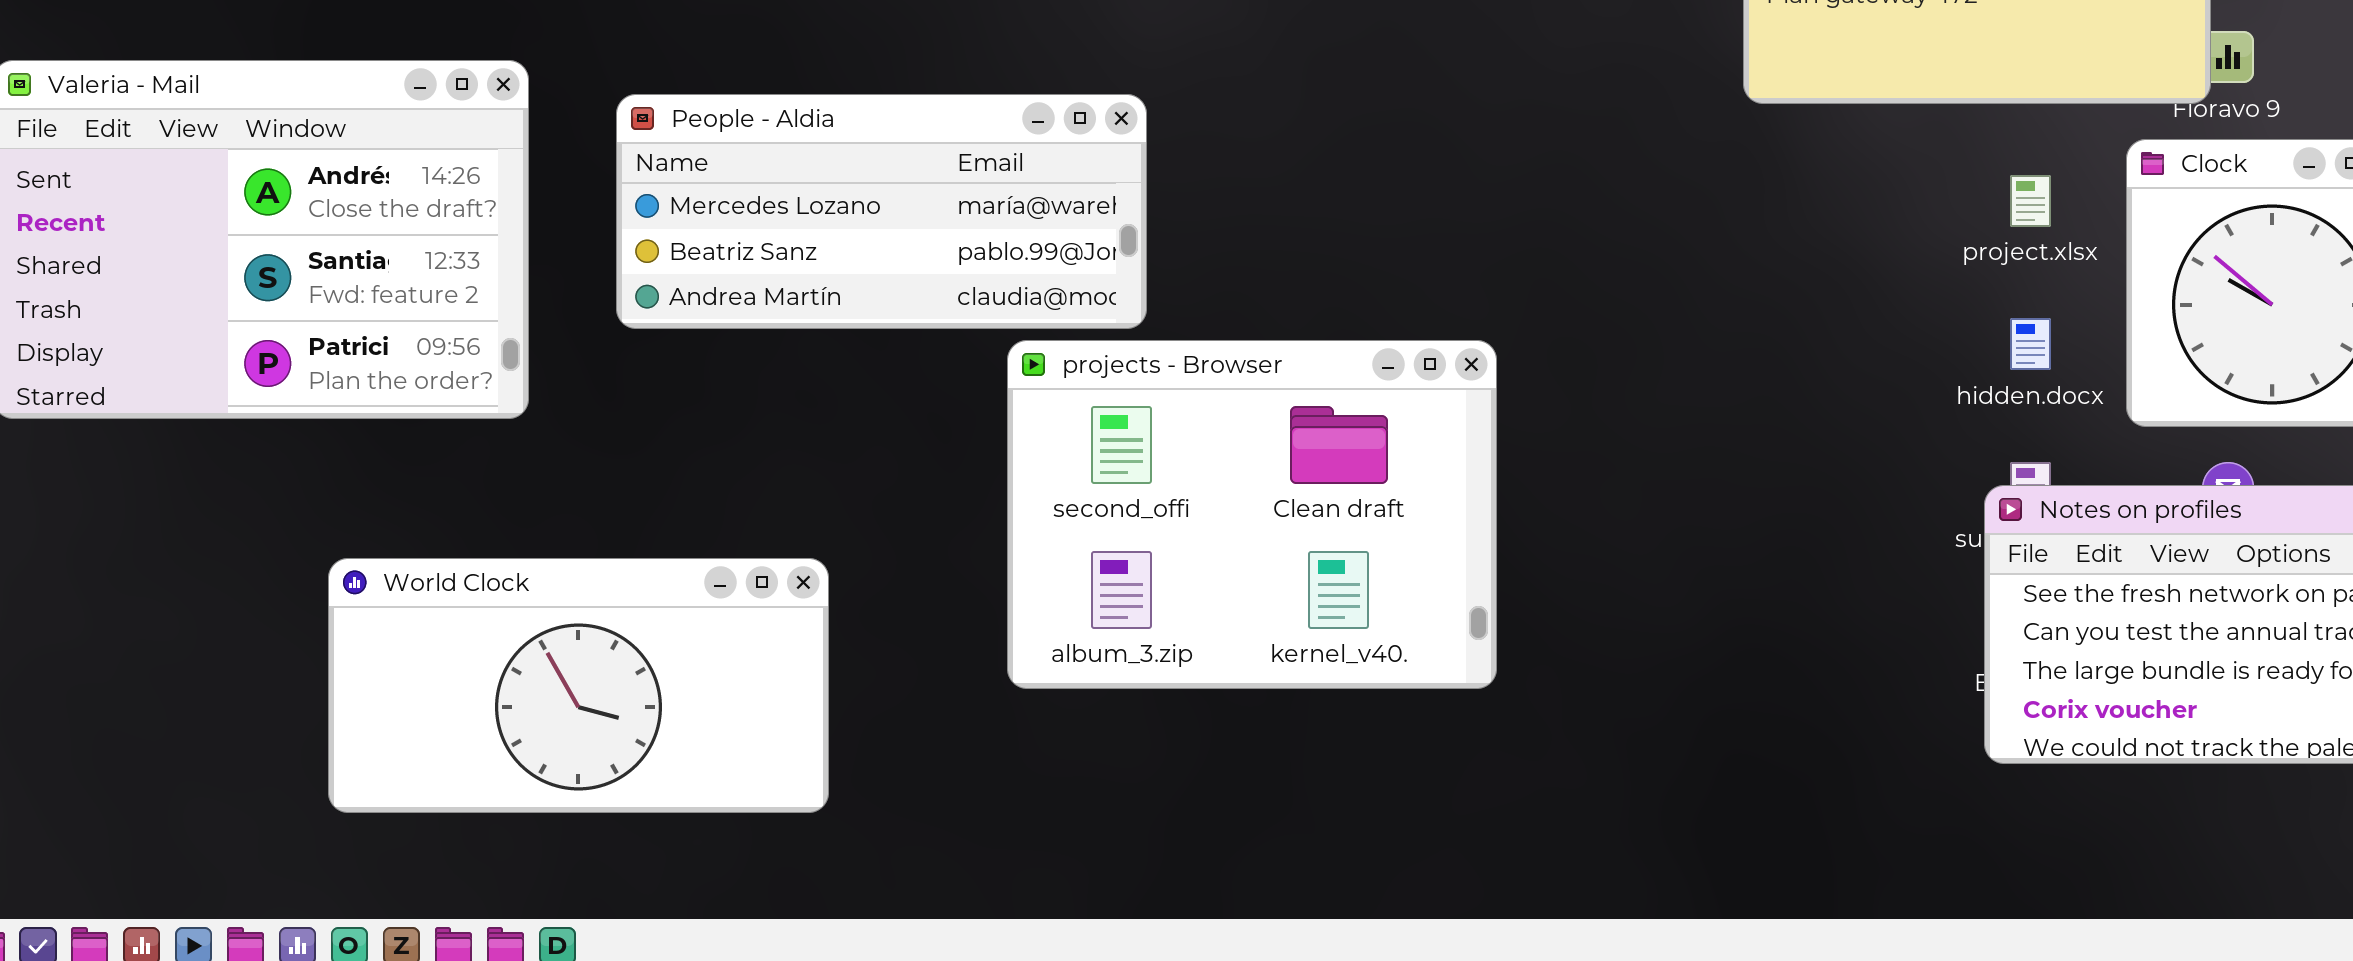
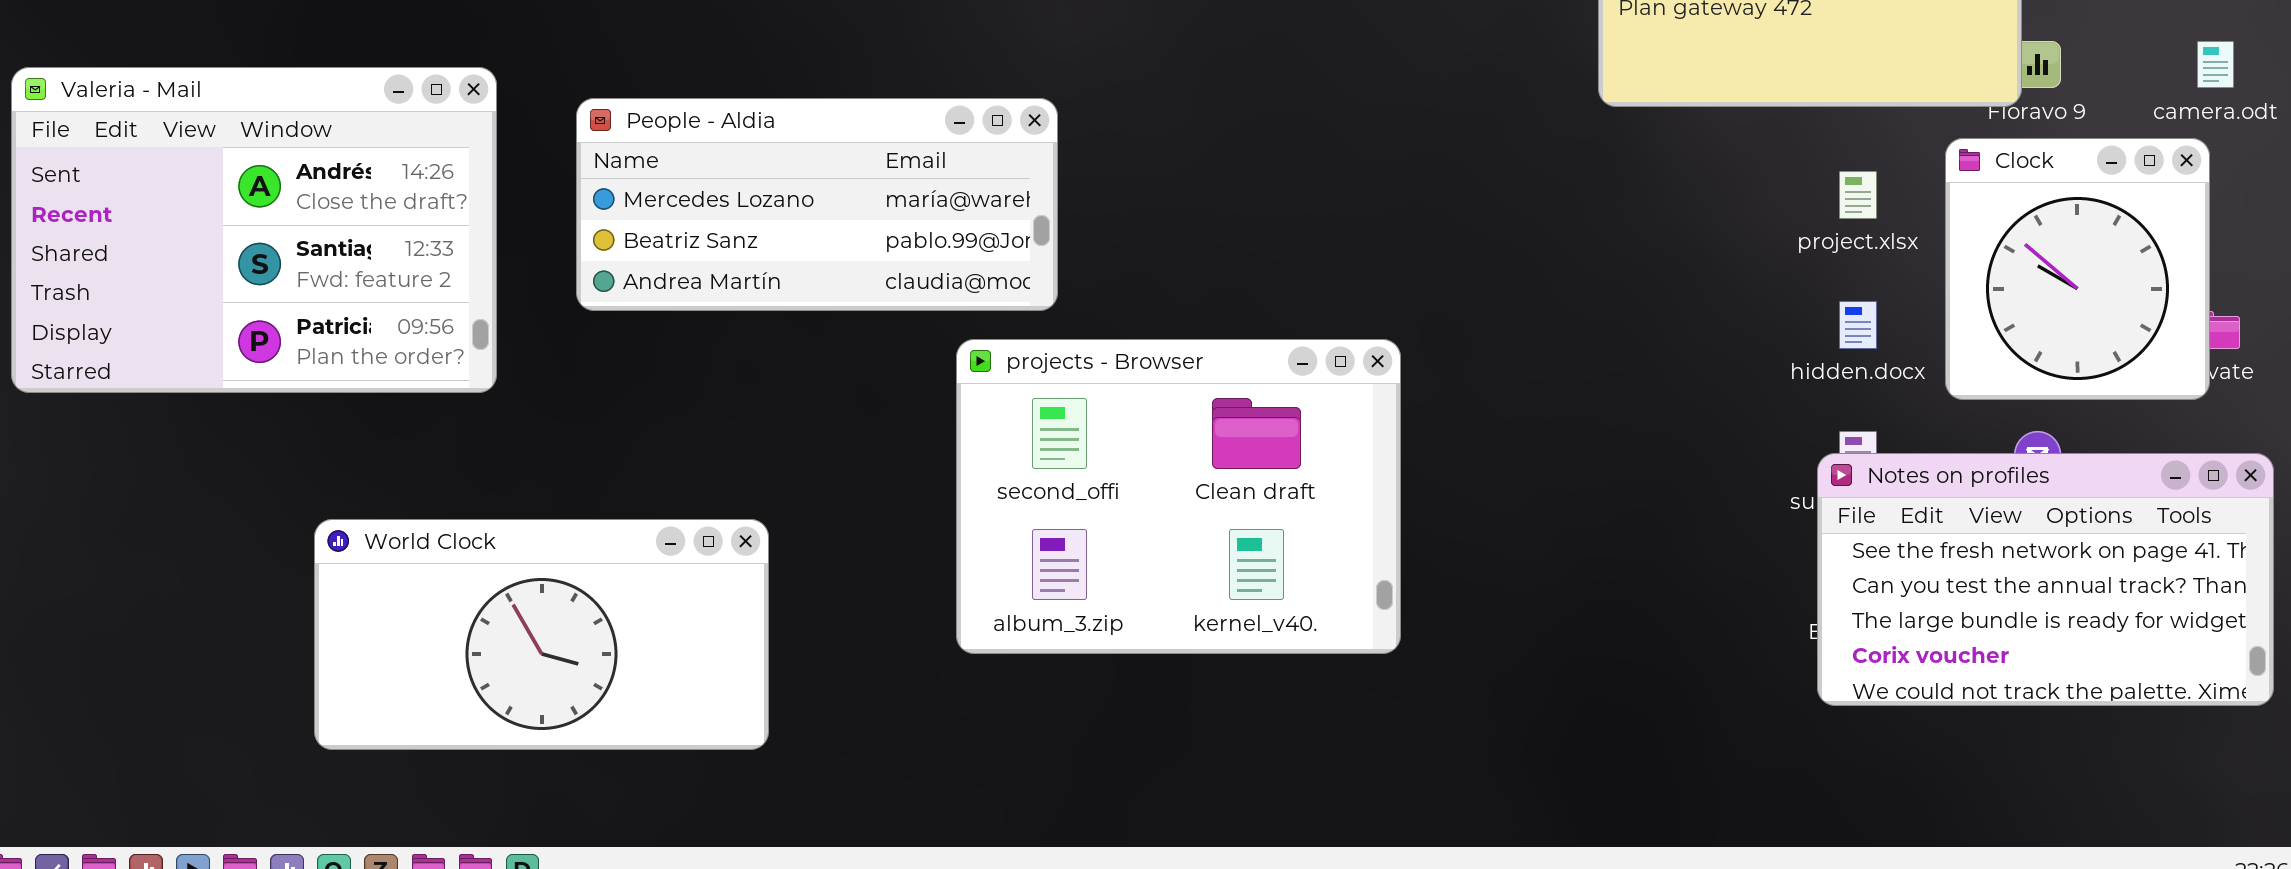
projects - Browser: [1007,340,1497,689] -> [956,339,1401,654], moved

